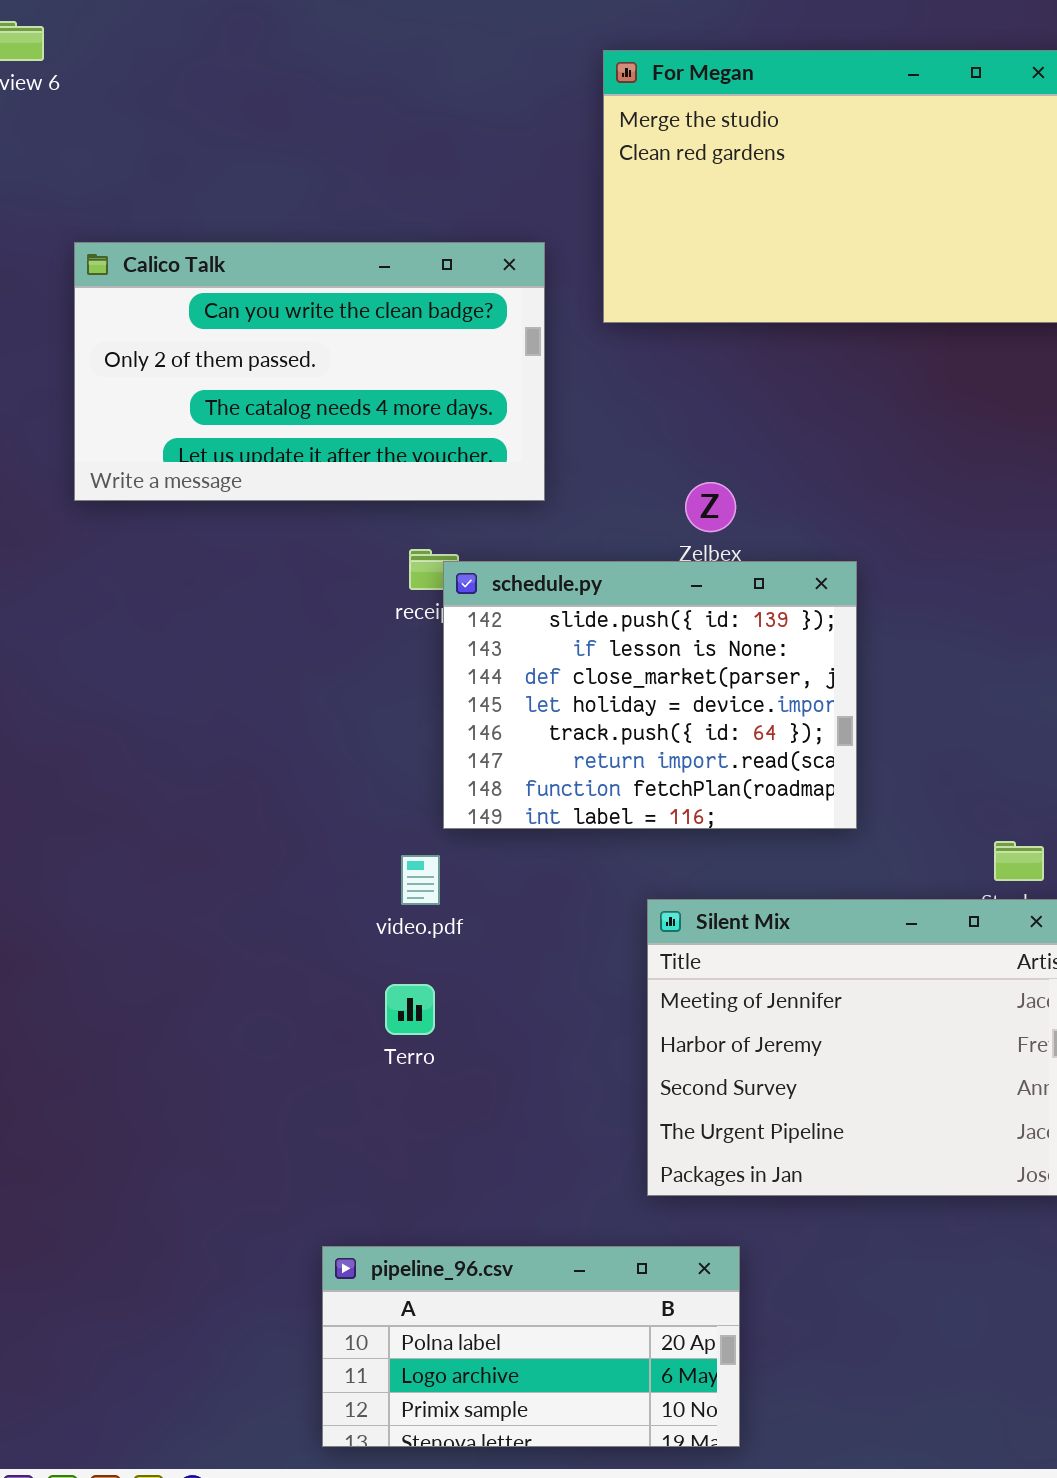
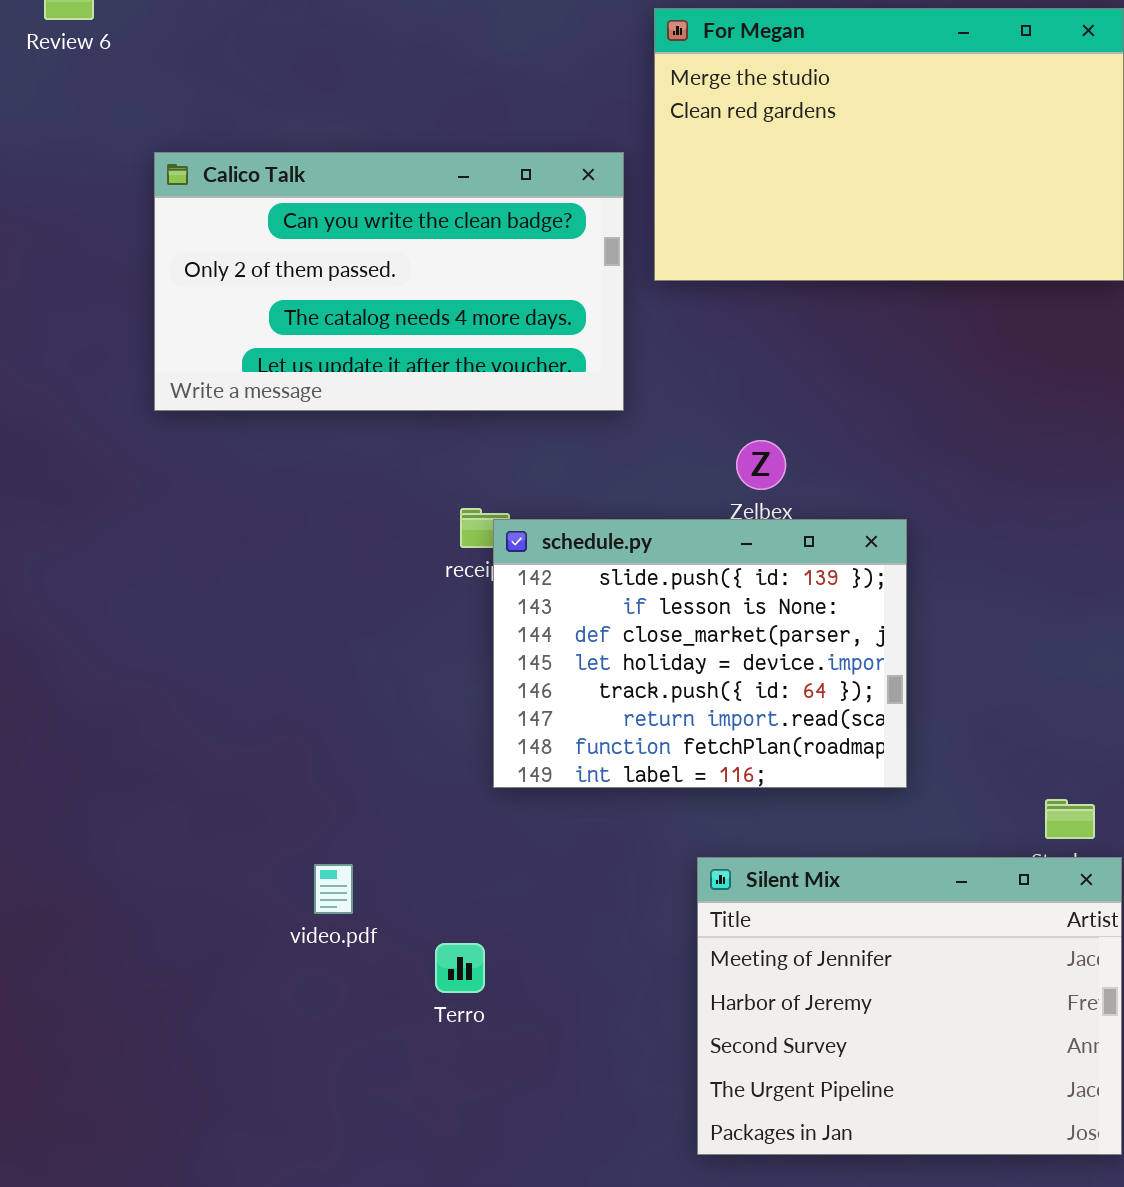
Calico Talk: [74,242,545,501] -> [154,152,624,411], moved
video.pdf: [401,855,440,905] -> [314,864,353,914], moved

